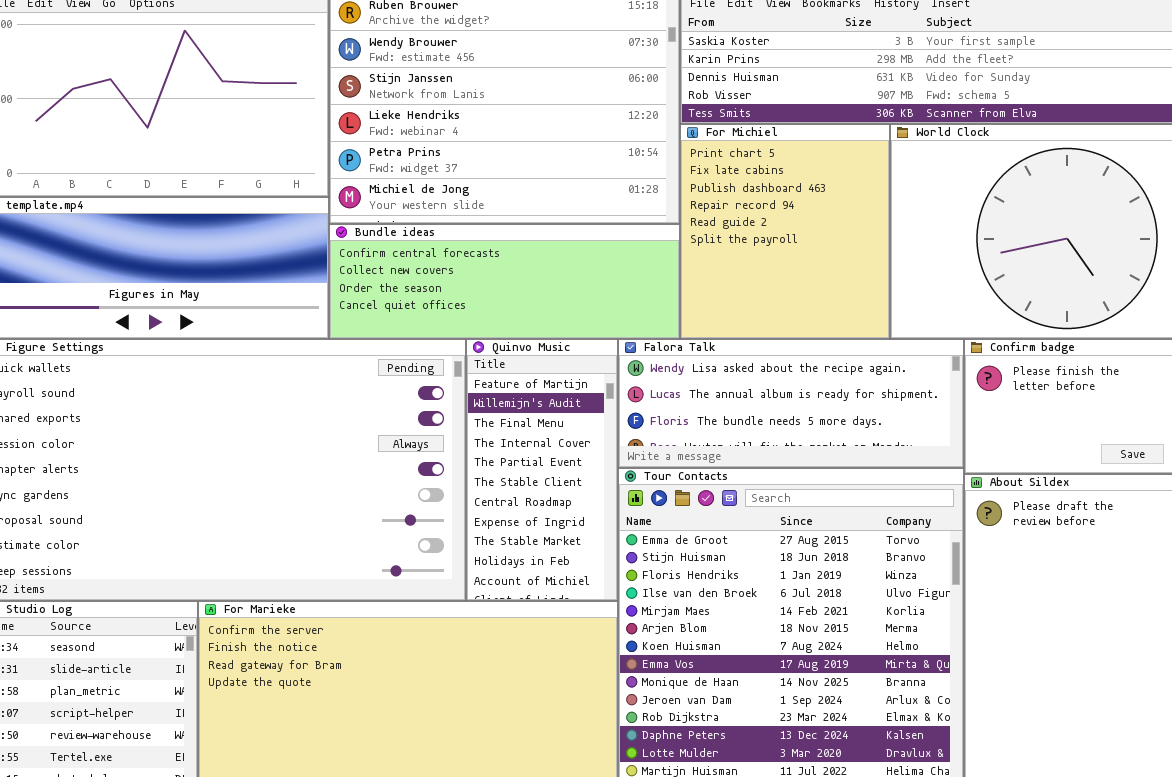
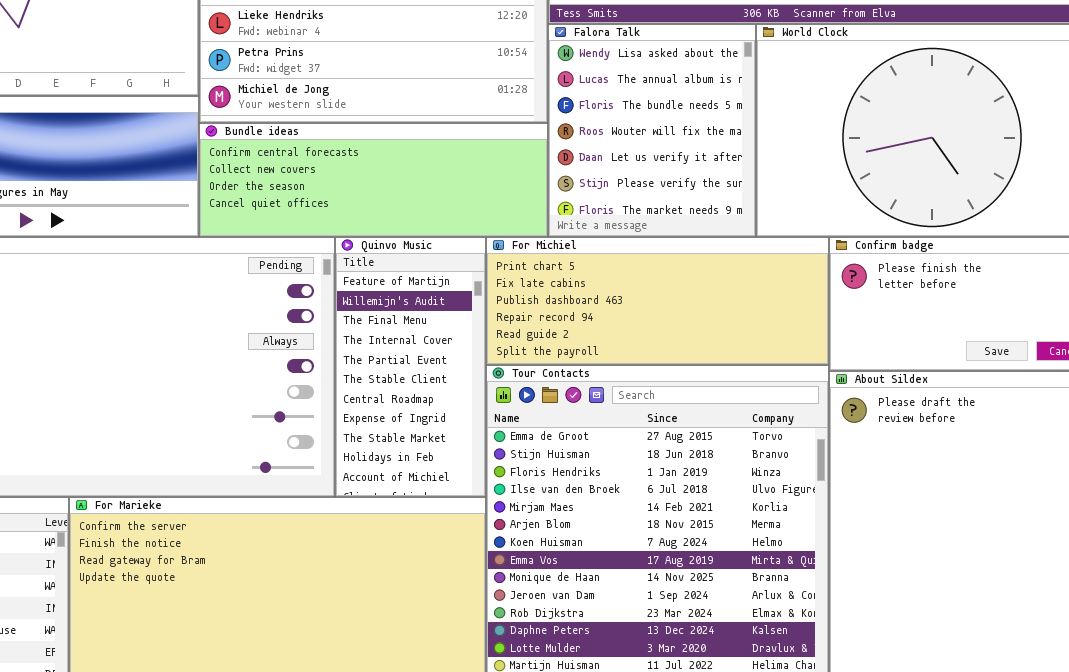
For Michiel: [680,124,890,339] -> [486,237,829,365], moved, resized
Falora Talk: [618,339,964,468] -> [548,24,756,237], moved, resized

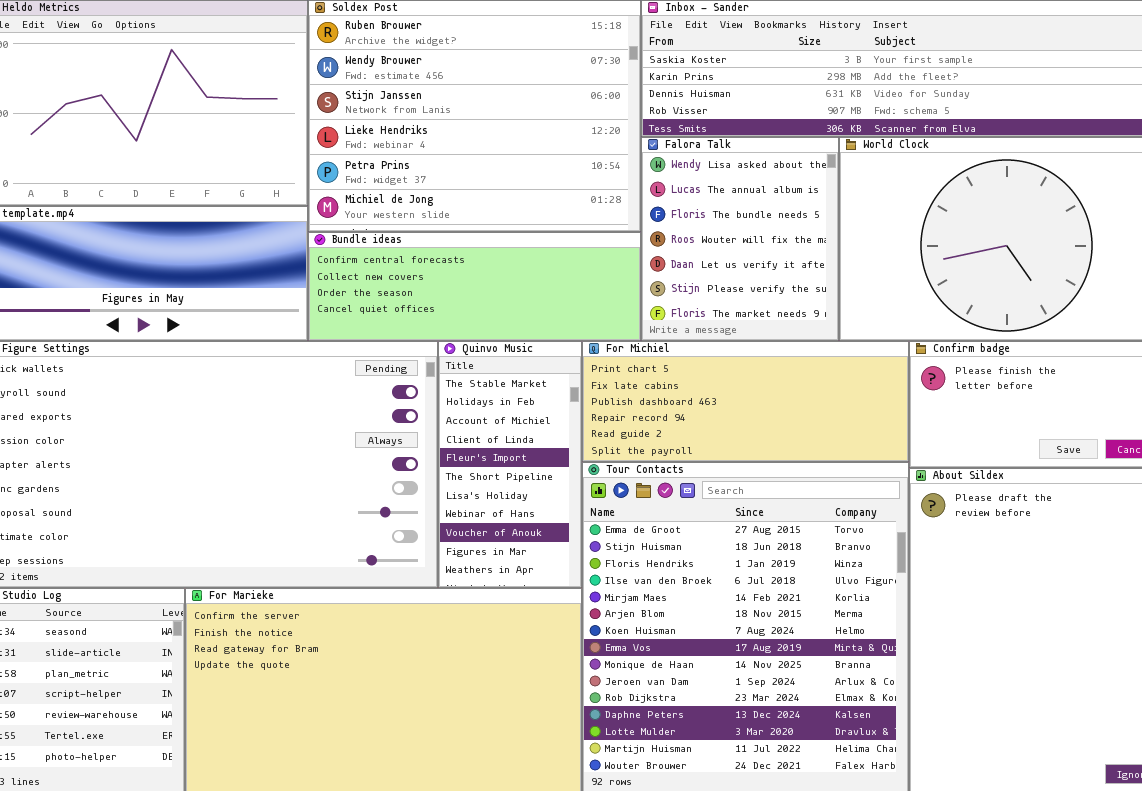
Quinvo Music: [335,237,486,497] -> [438,341,582,588], scrolled down 8 rows

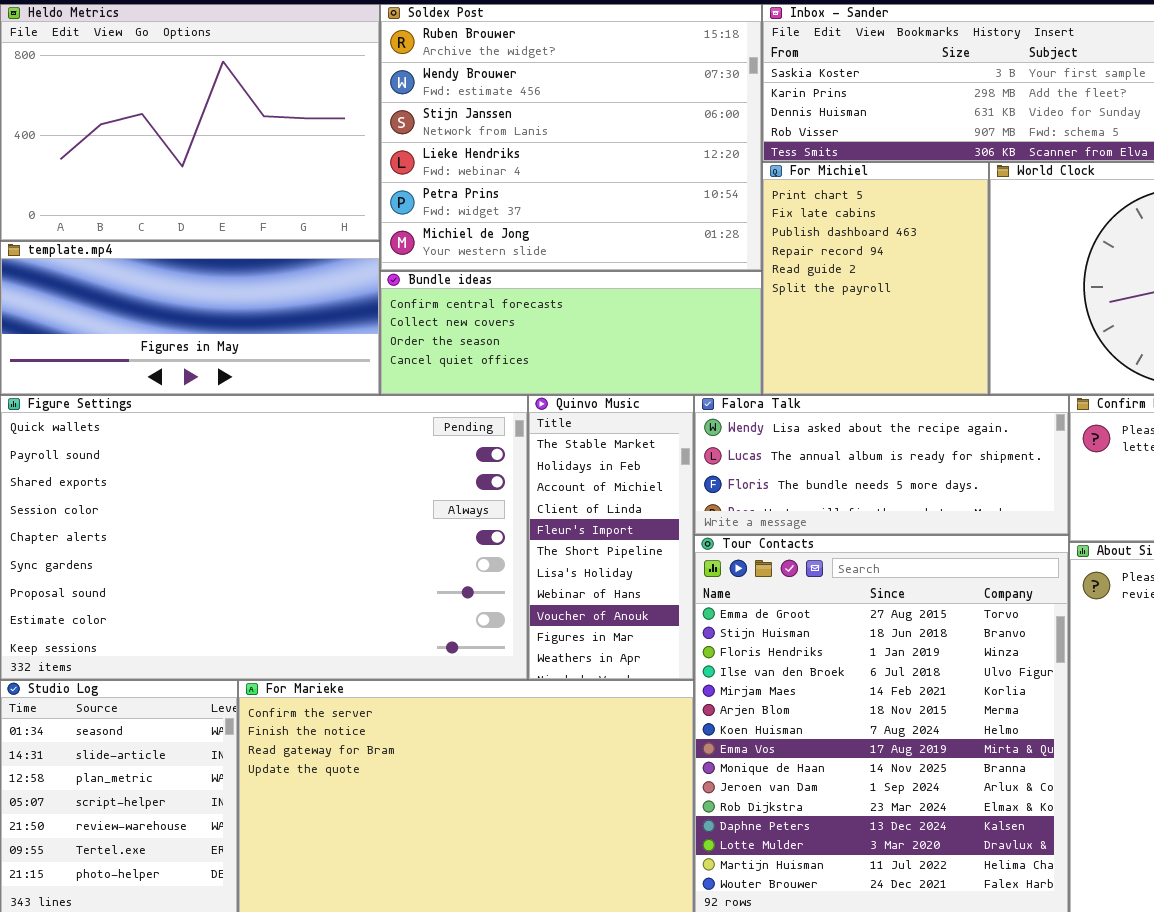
Falora Talk: [641,137,839,341] -> [694,395,1069,535], moved, resized
For Michiel: [582,341,909,462] -> [762,162,989,395], moved, resized

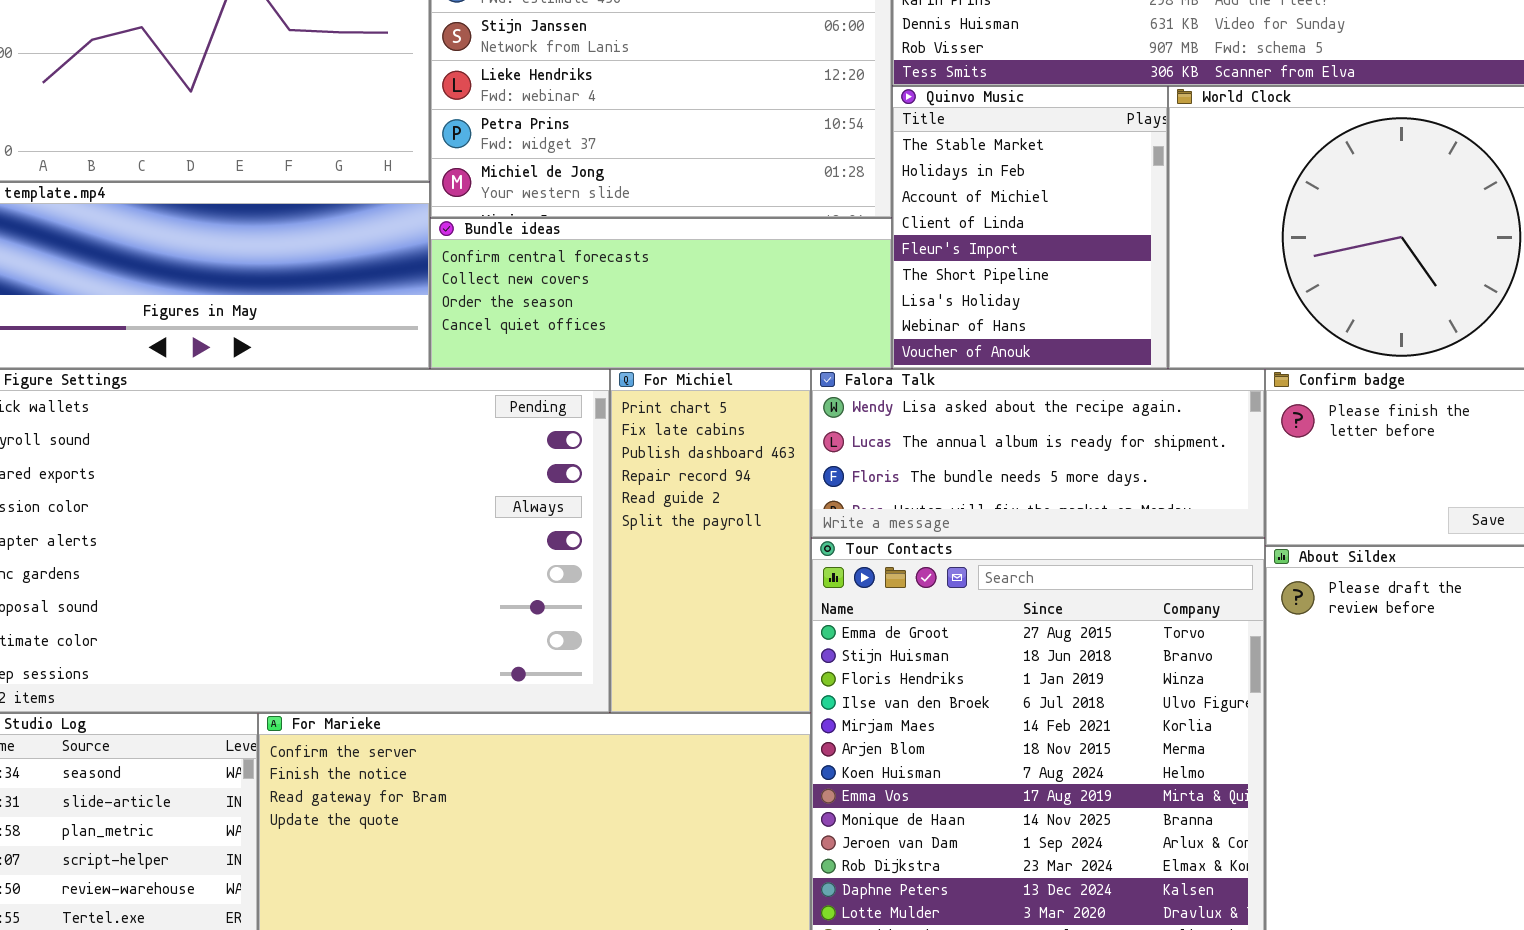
For Michiel: [762,162,989,395] -> [610,369,811,713], moved, resized
Quinvo Music: [528,395,694,680] -> [892,86,1168,369], moved, resized

